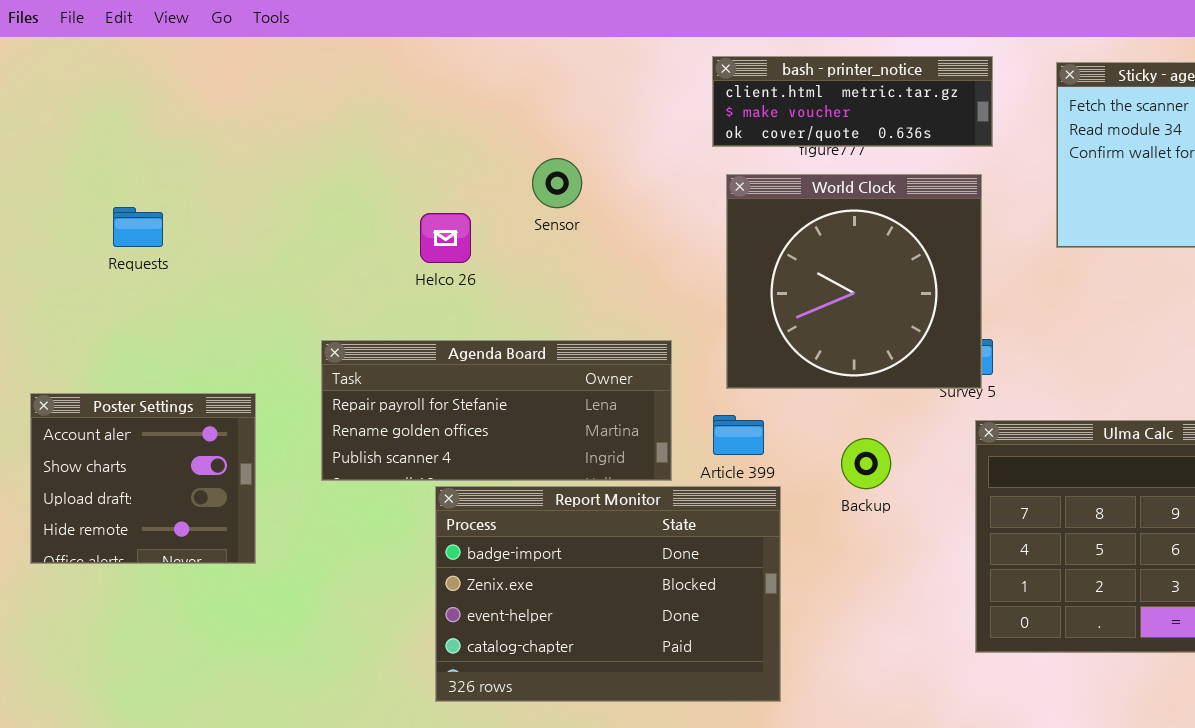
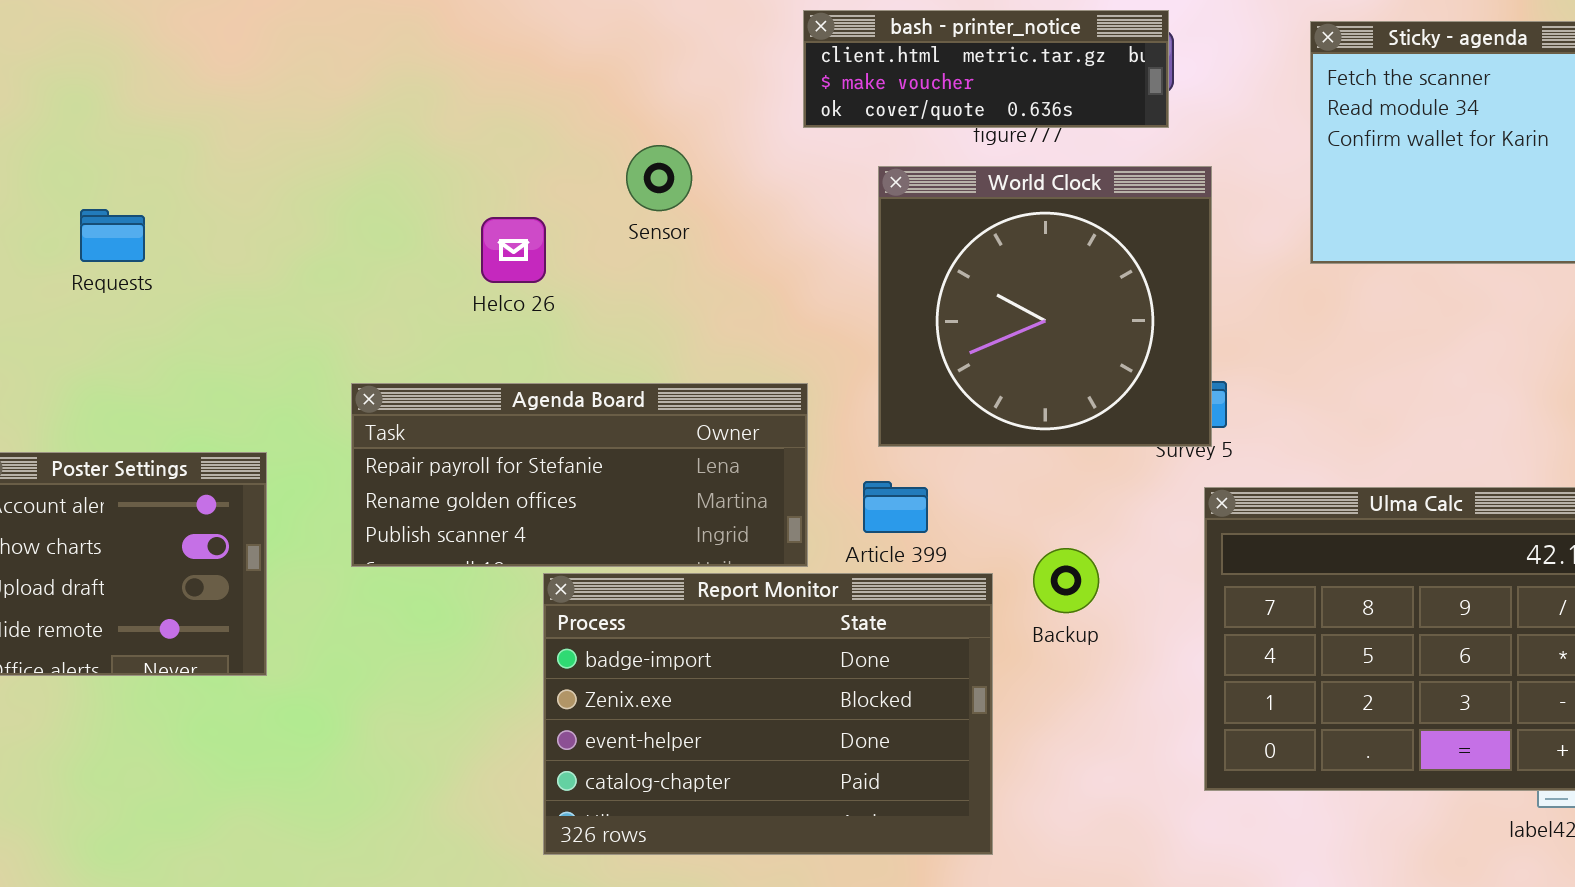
bash - printer_notice: [712,56,993,147] -> [803,10,1169,128], moved
Backup: [841,438,891,489] -> [1033,548,1099,613], moved
Report Monitor: [435,486,781,702] -> [543,573,993,855], moved

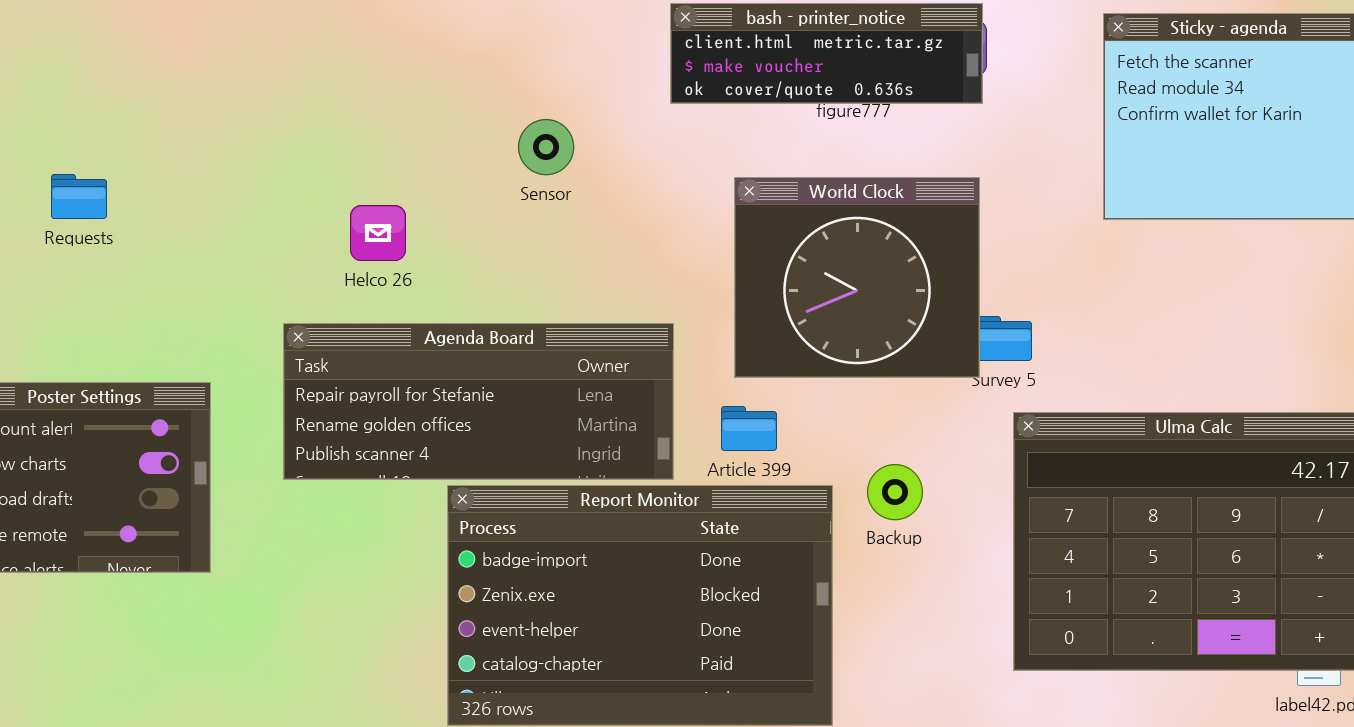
World Clock: [878,166,1212,447] -> [734,177,980,378], resized
Helco 26: [481,217,546,283] -> [350,205,406,261], moved

